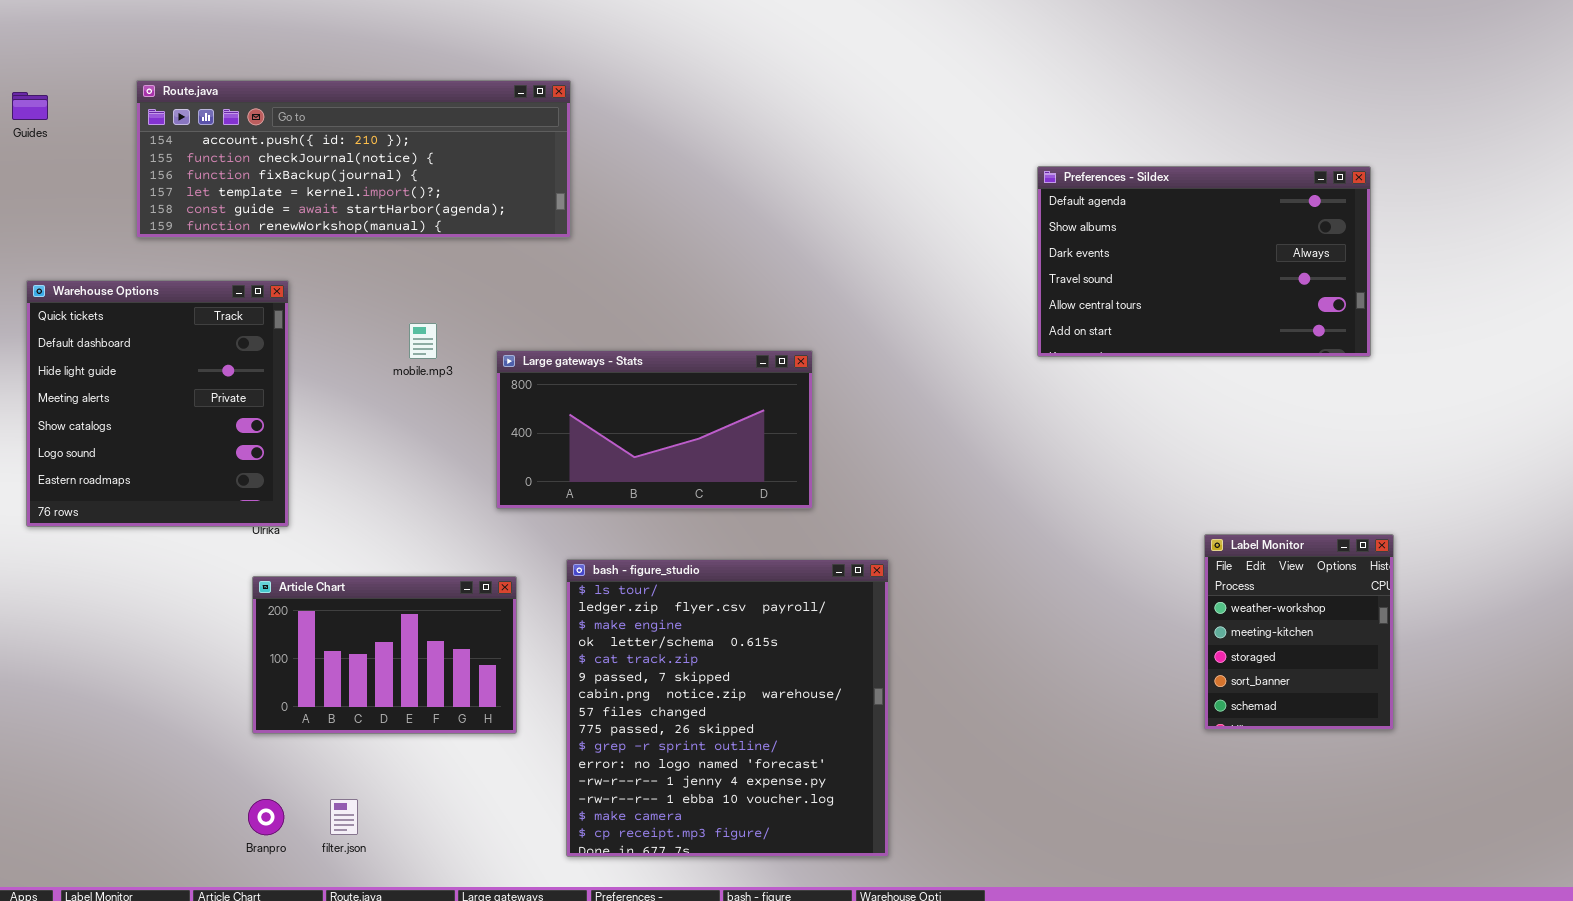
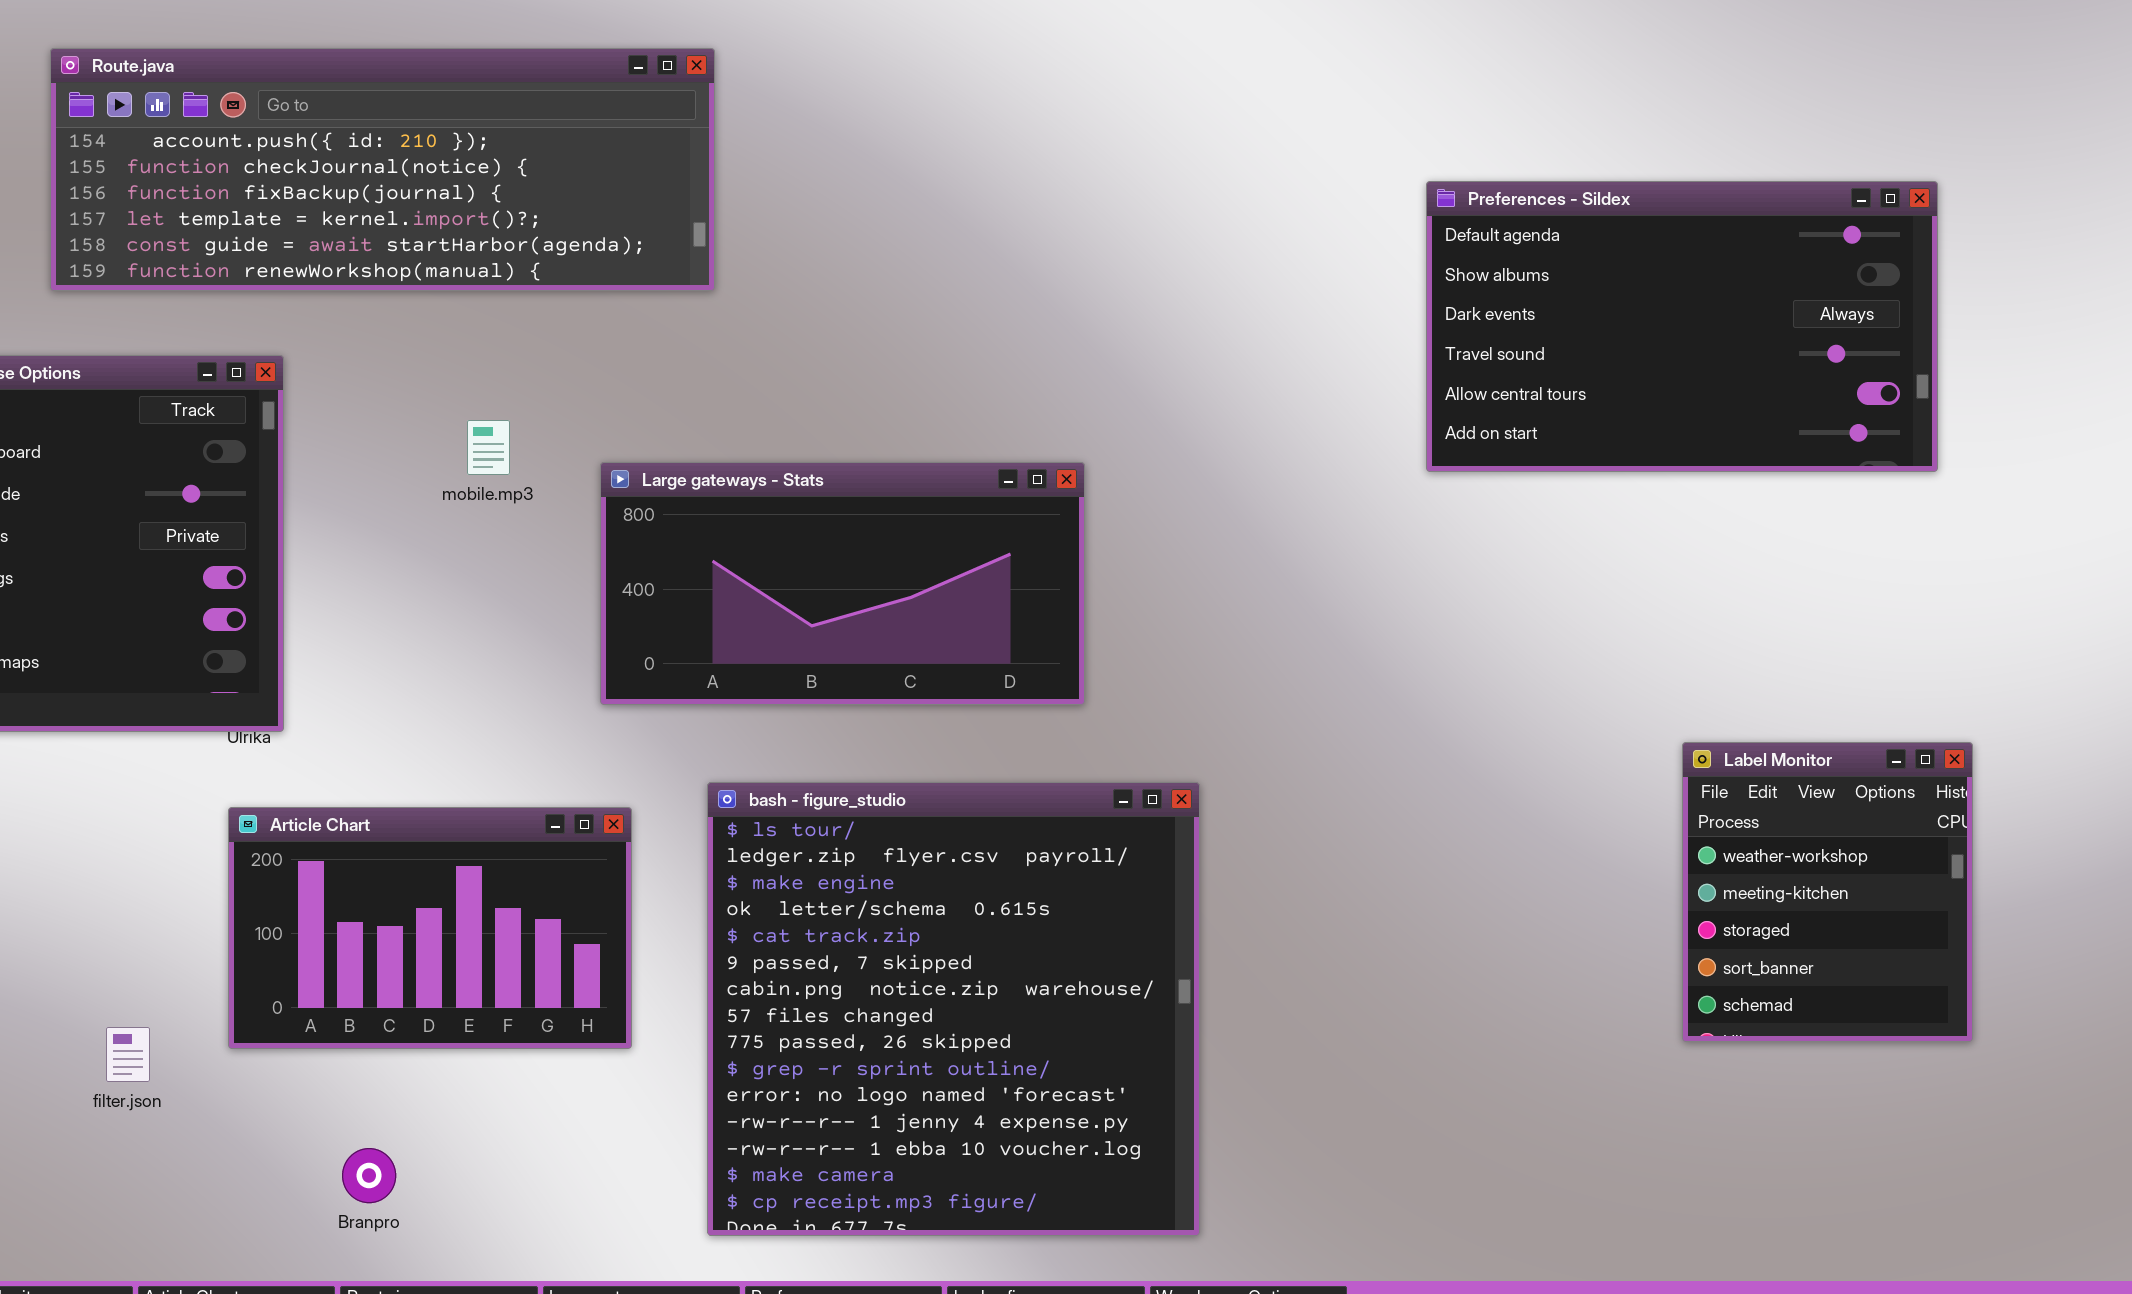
Branpro: [248,799,284,835] -> [342,1148,396,1203], moved
filter.json: [330,799,358,835] -> [106,1027,150,1082], moved

